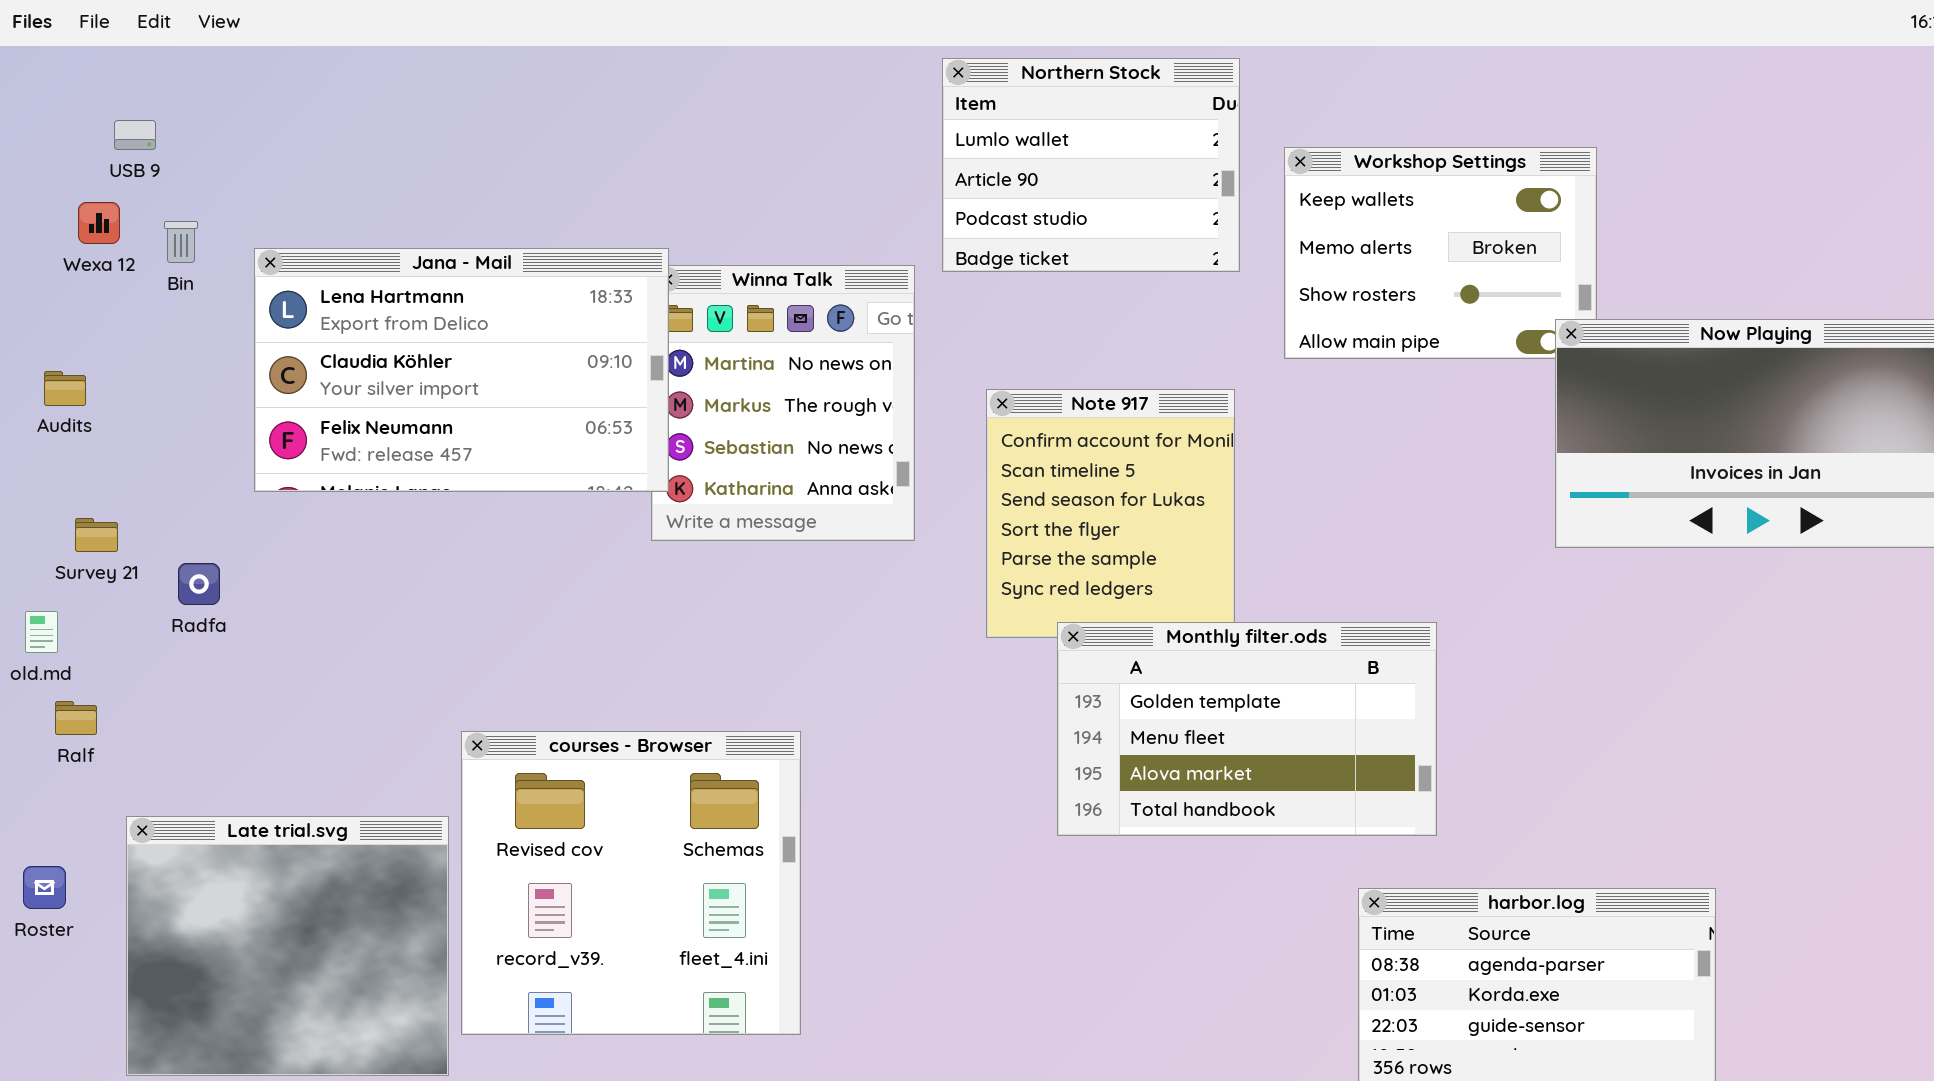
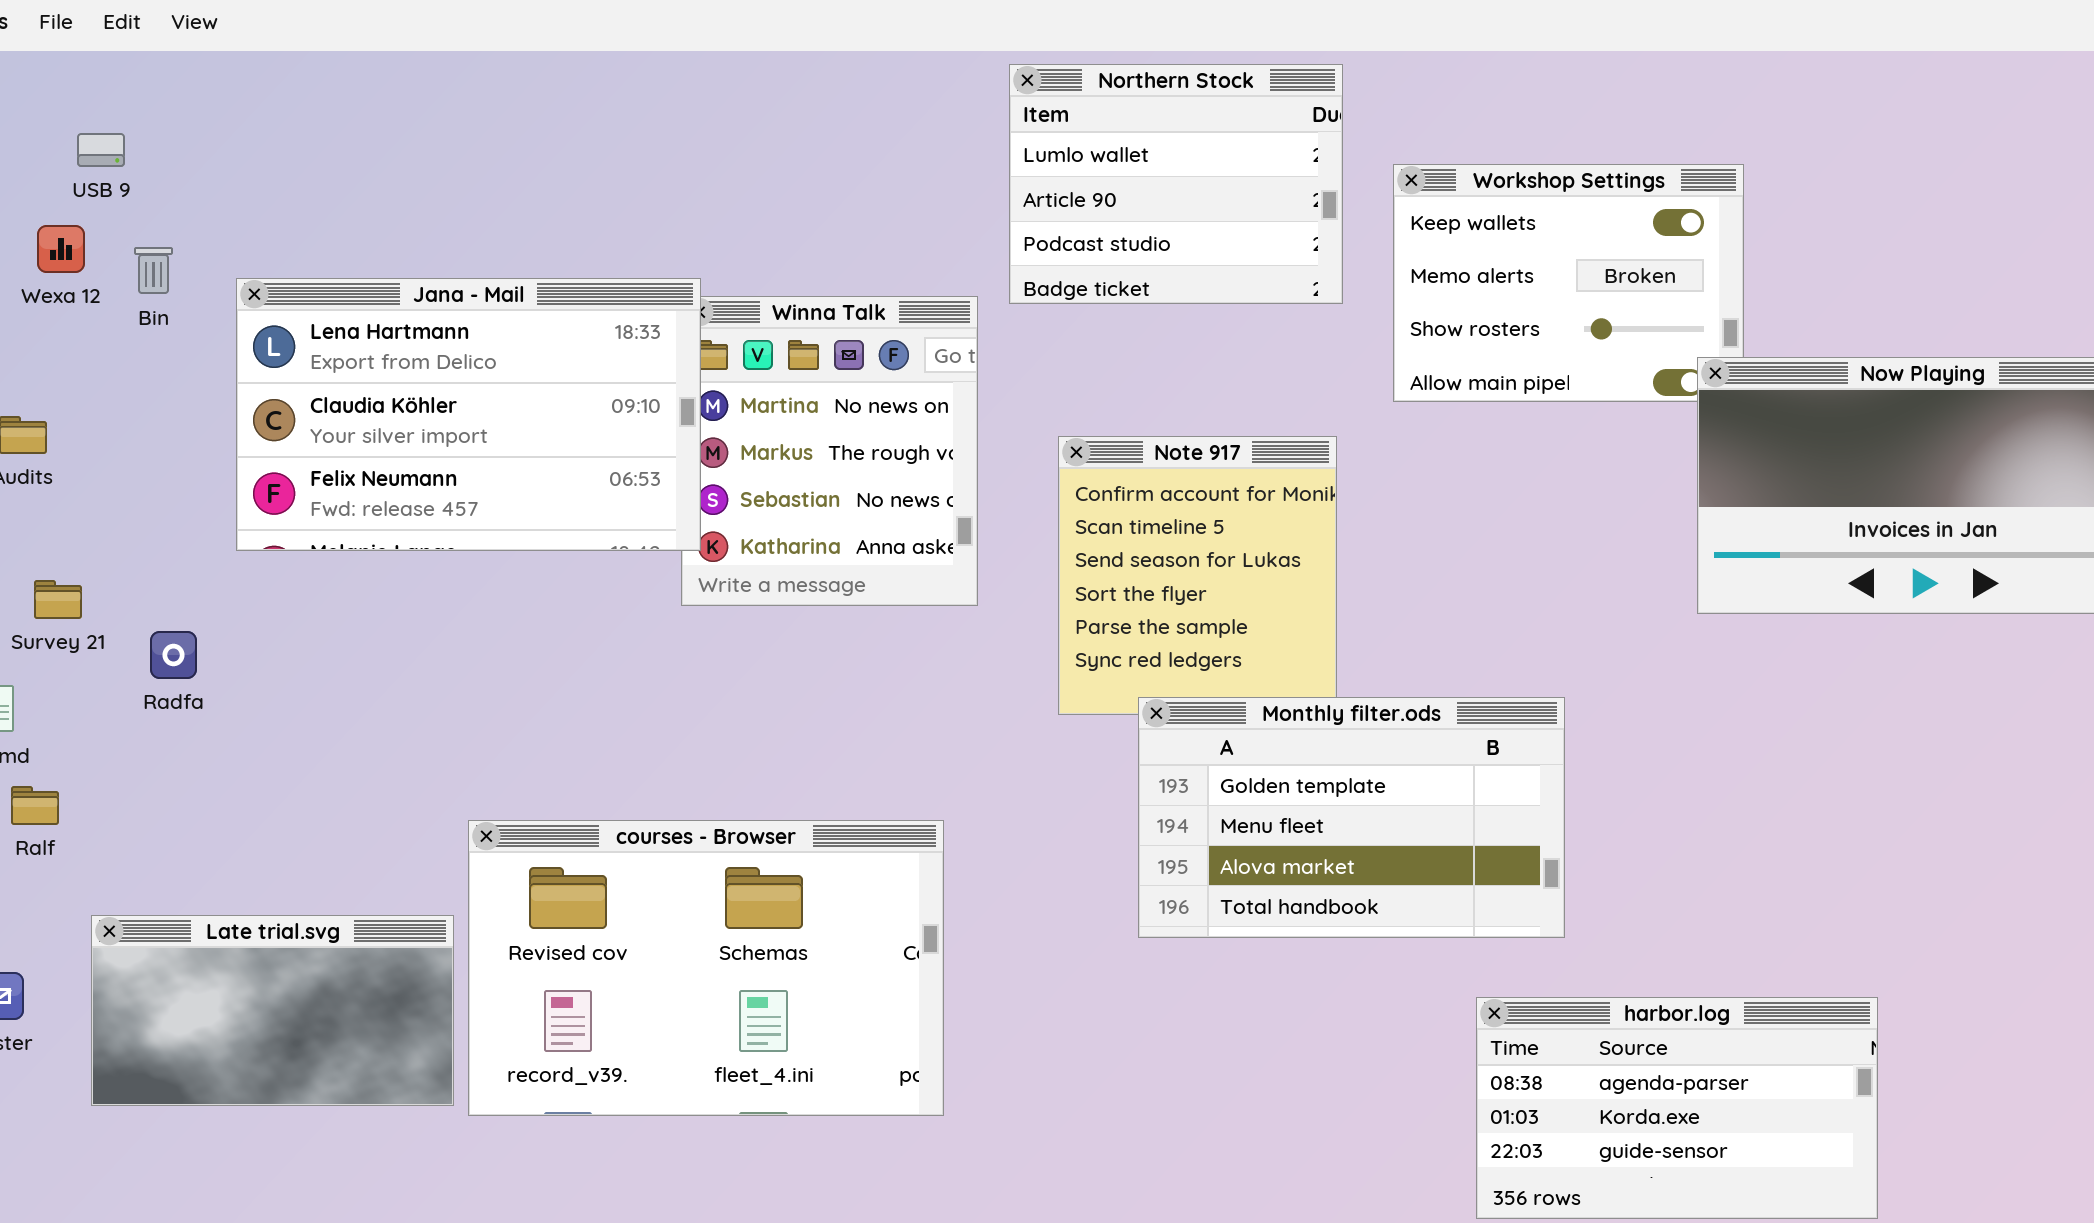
courses - Browser: [461,731,801,1035] -> [468,820,944,1116], resized
Late trial.svg: [126,816,449,1076] -> [91,915,454,1106], resized

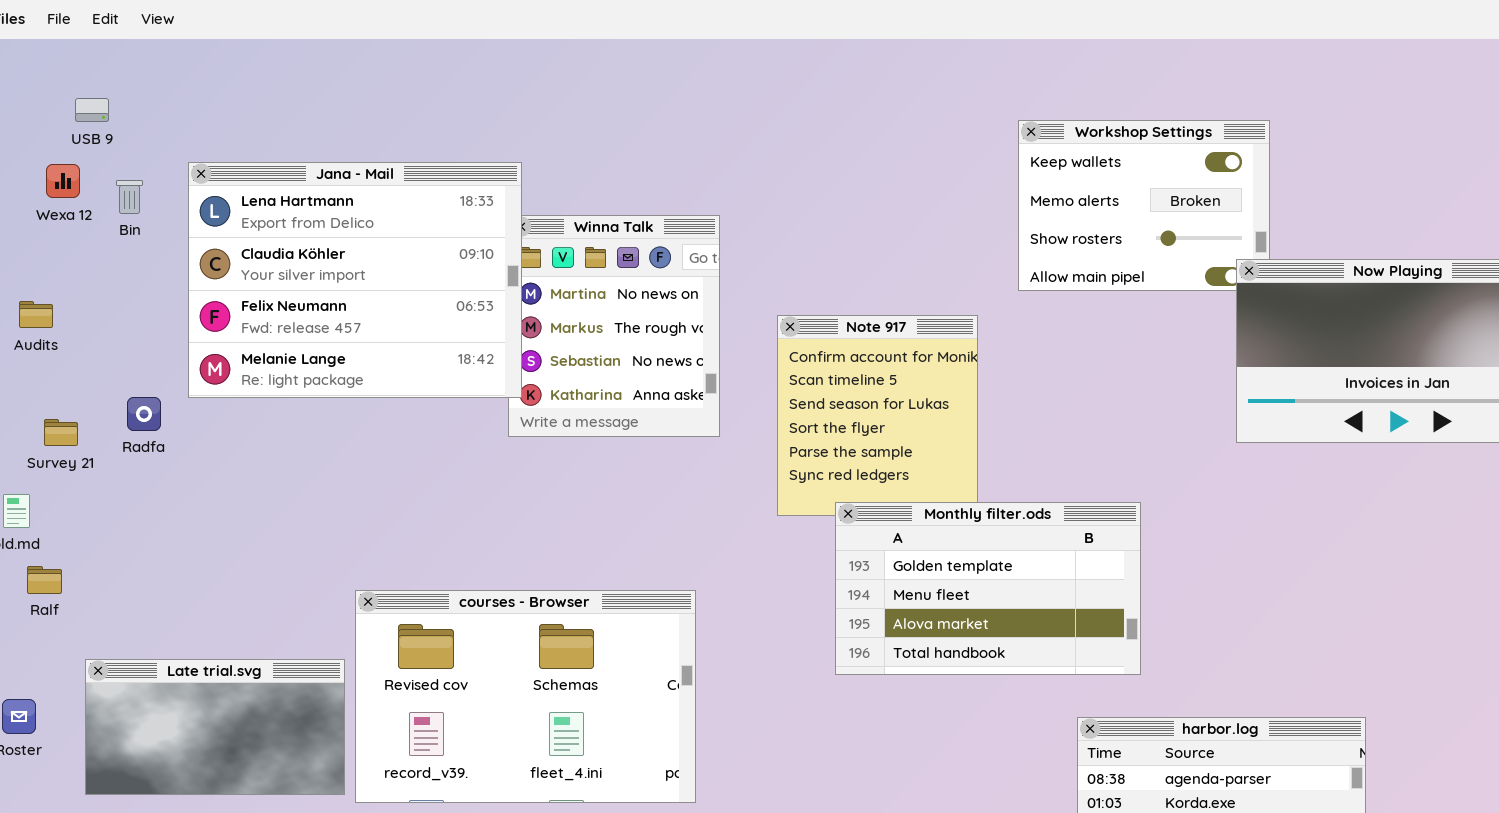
Northern Stock: [1009,64,1343,304] -> none, closed
Jana - Mail: [236,278,701,551] -> [188,162,522,398], resized
Radfa: [150,631,197,679] -> [127,397,161,431], moved

